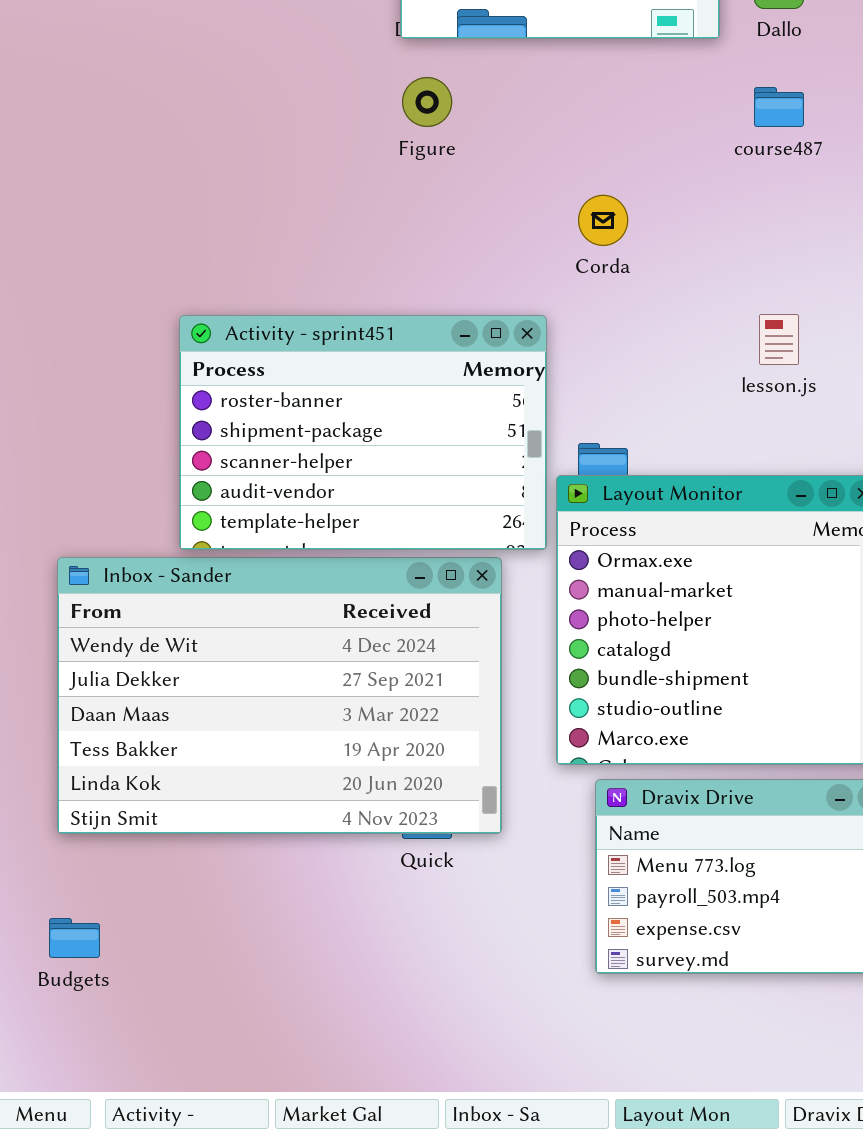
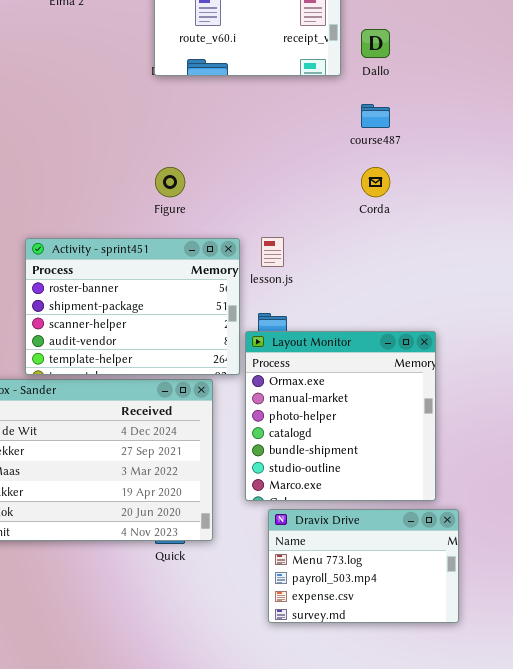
Figure: [402,77,452,127] -> [155,167,185,197], moved
Corda: [578,195,628,246] -> [361,167,390,197], moved
lesson.js: [759,314,799,365] -> [261,237,284,267], moved

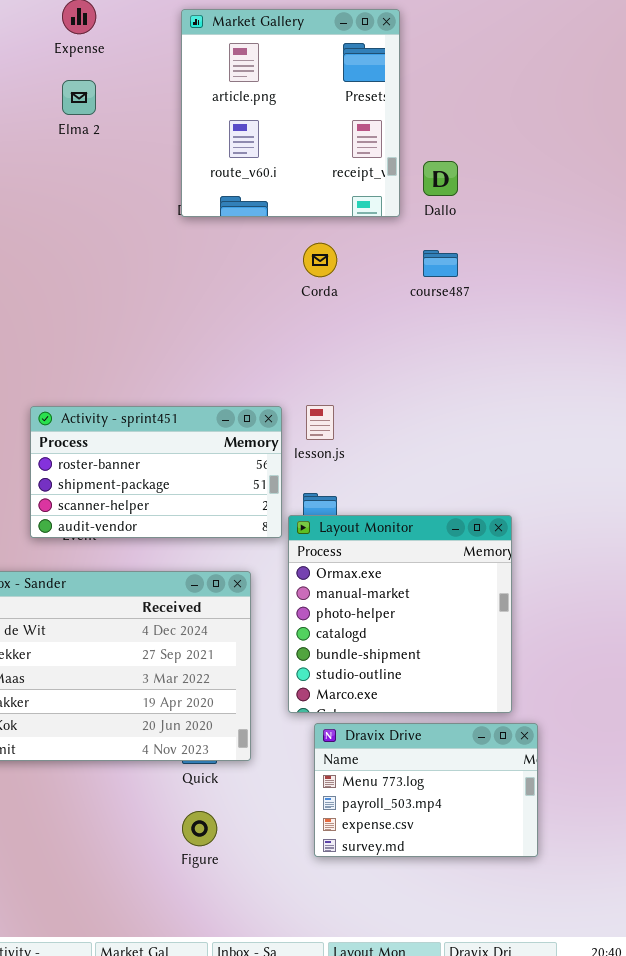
Figure: [155,167,185,197] -> [182,811,217,846], moved
Corda: [361,167,390,197] -> [303,243,337,277], moved
Activity - sprint451: [25,238,240,375] -> [30,406,282,538], resized

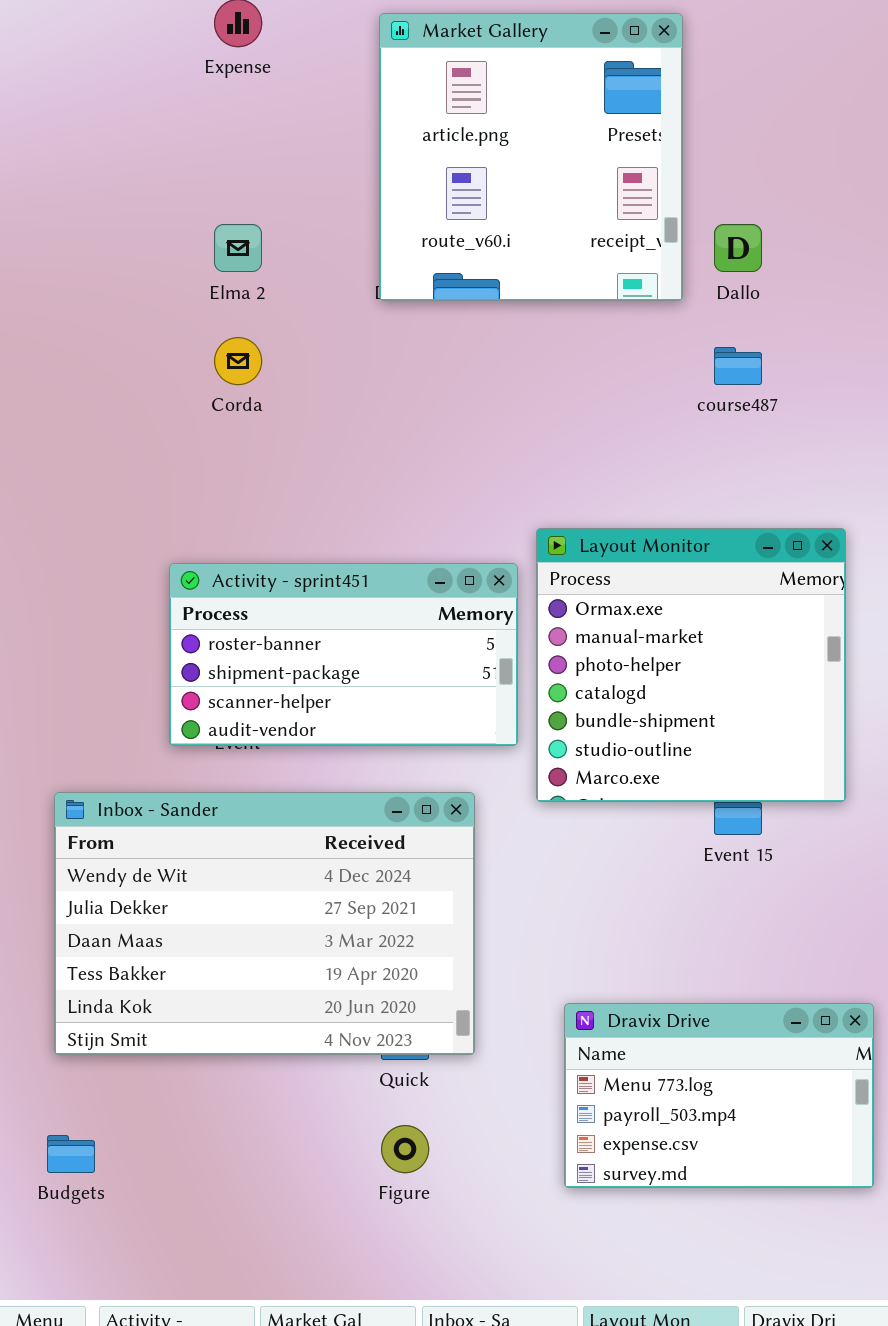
Elma 2: [62,80,96,115] -> [214,224,262,272], moved
Corda: [303,243,337,277] -> [214,337,262,385], moved
Layout Monitor: [288,515,512,713] -> [536,528,846,802], moved

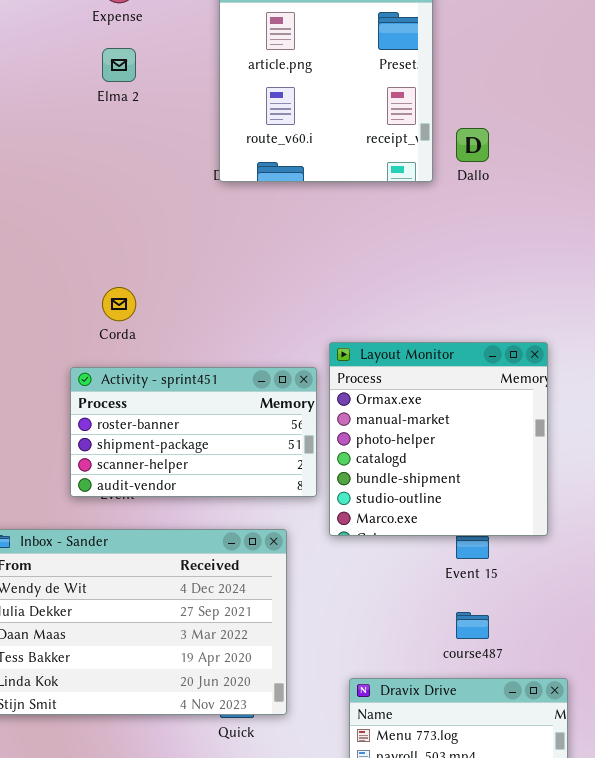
Elma 2: [214,224,262,272] -> [102,48,136,82], moved
Corda: [214,337,262,385] -> [102,287,136,321], moved
course487: [714,347,762,385] -> [456,612,489,639], moved

